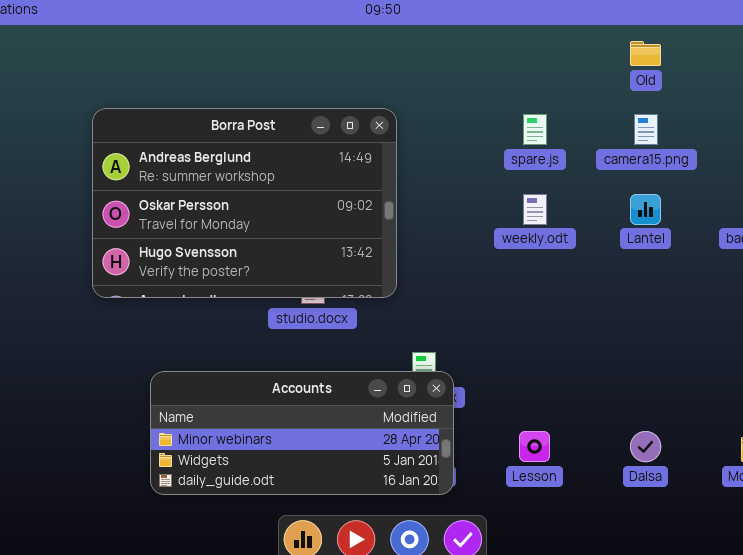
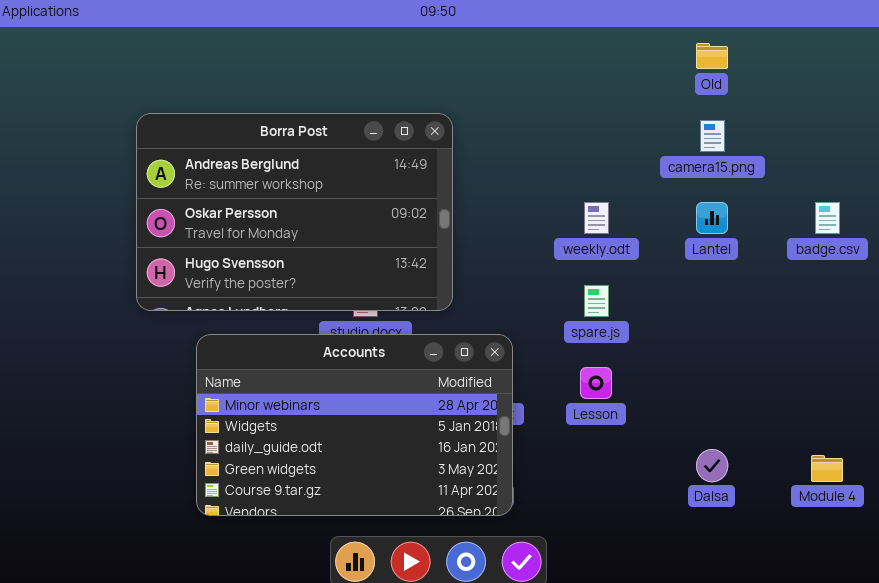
spare.js: [523,114,547,145] -> [584,285,609,317], moved
Accounts: [150,371,454,495] -> [196,334,513,516], resized
Lesson: [519,431,550,462] -> [580,367,612,399], moved

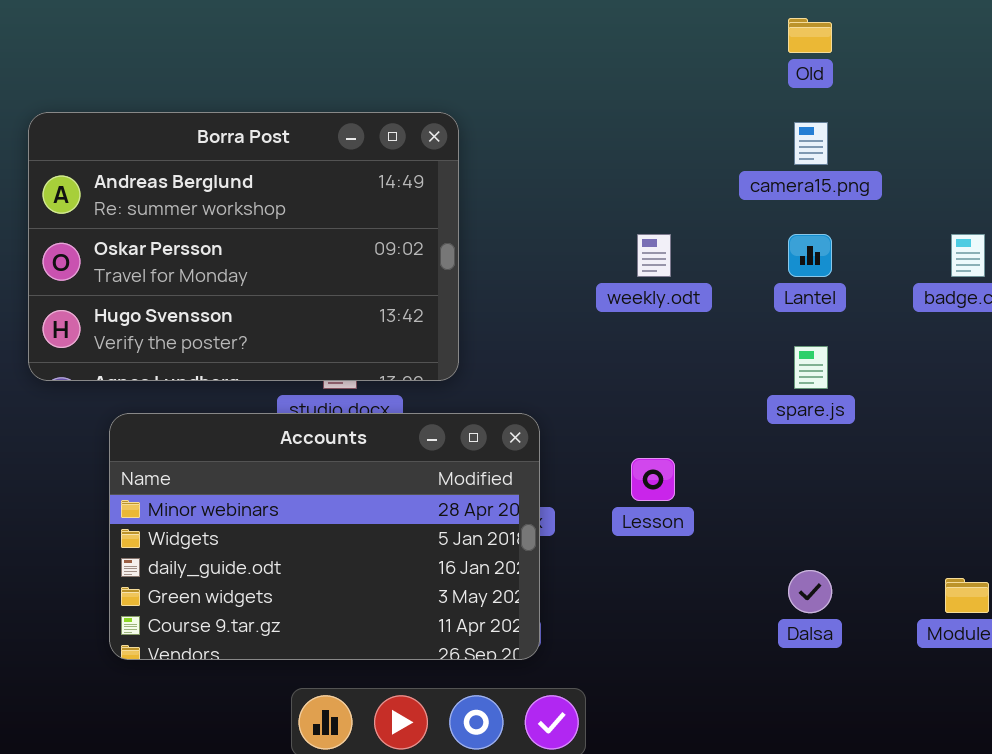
spare.js: [584,285,609,317] -> [794,346,828,389], moved

